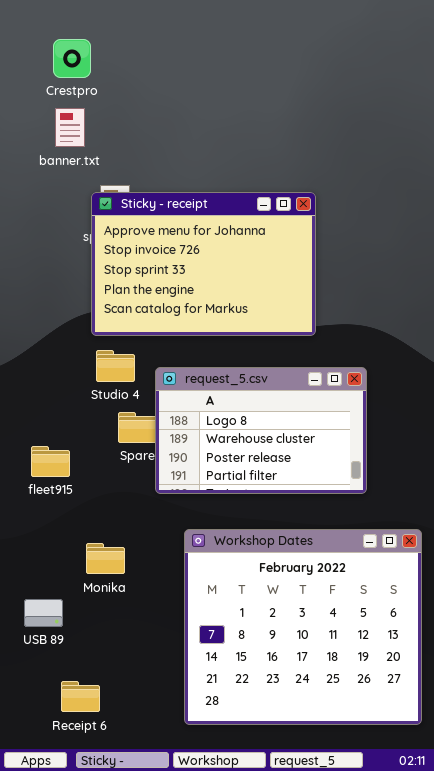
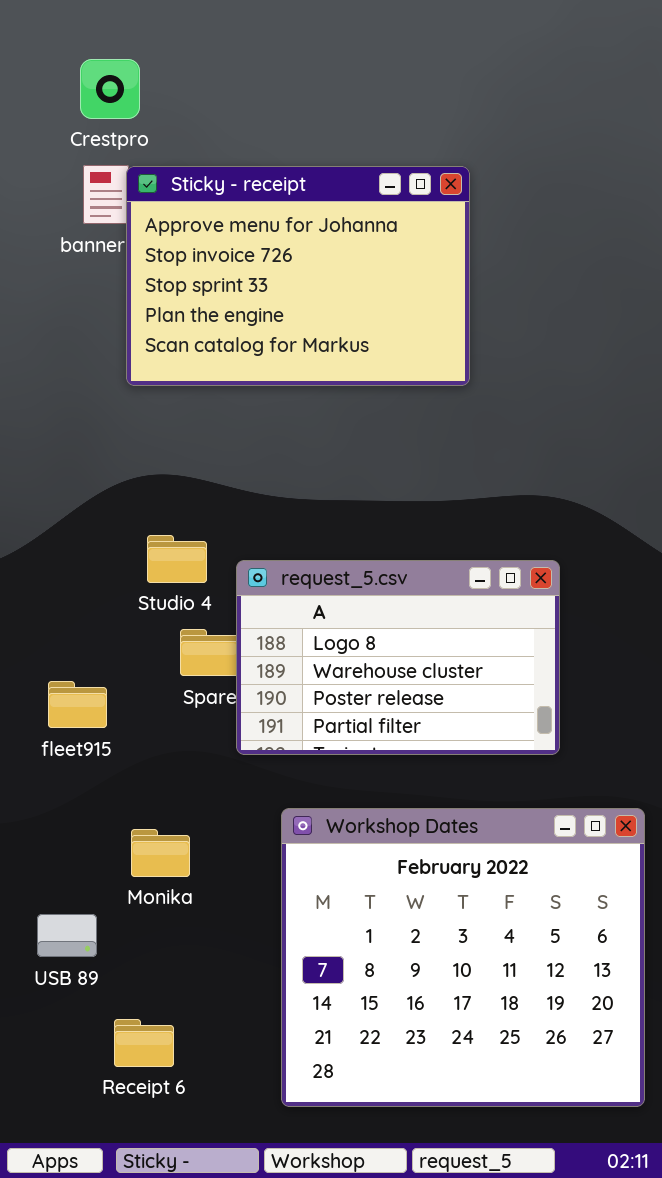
Sticky - receipt: [91,192,316,336] -> [126,166,470,386], moved
Receipt 6: [61,681,100,712] -> [114,1019,174,1067], moved

